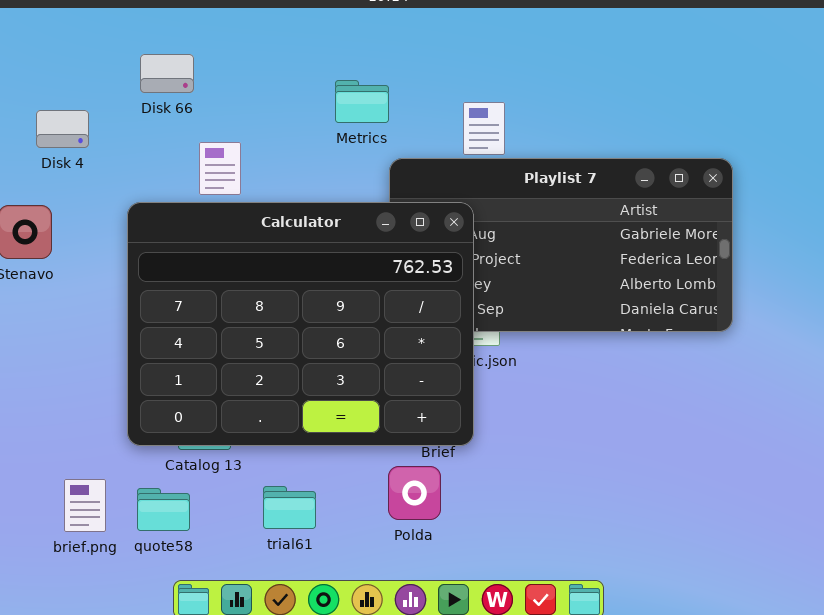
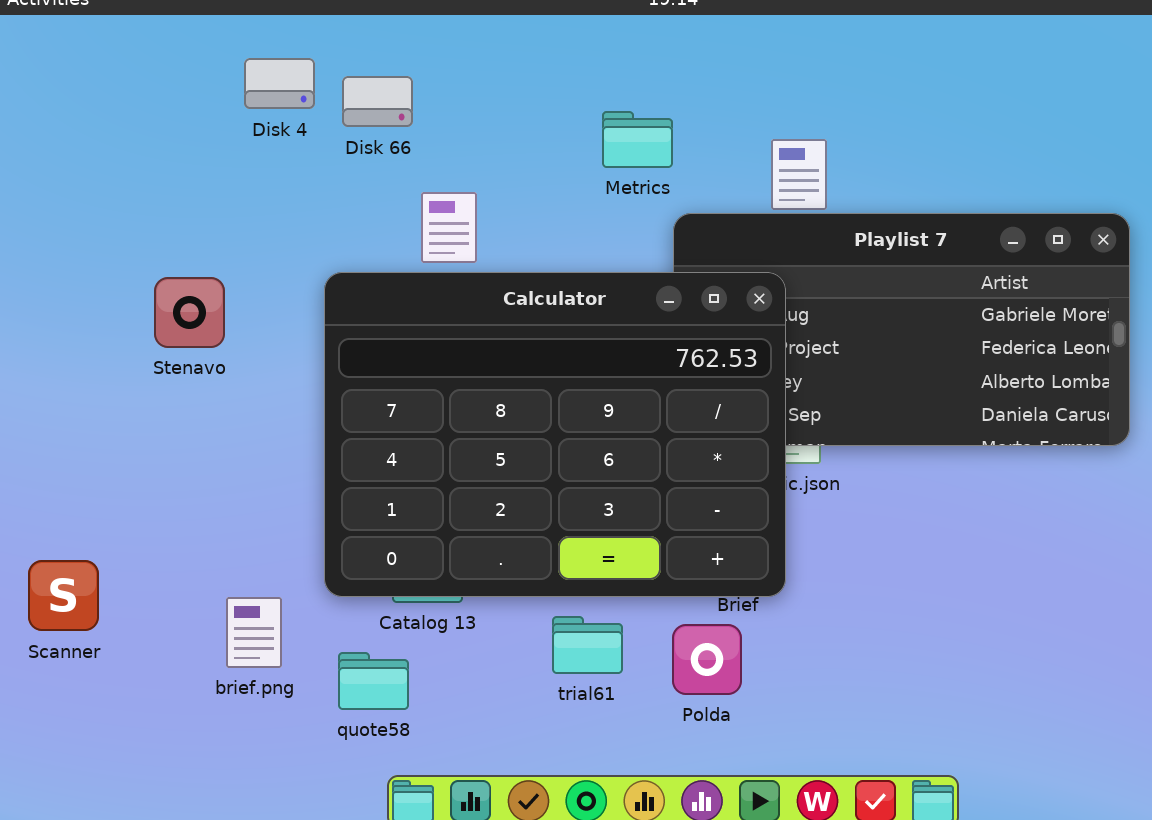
Disk 4: [36,110,89,148] -> [244,58,315,109], moved
brief.png: [64,479,106,532] -> [226,597,282,668], moved
trial61: [263,486,316,529] -> [552,616,623,674], moved

